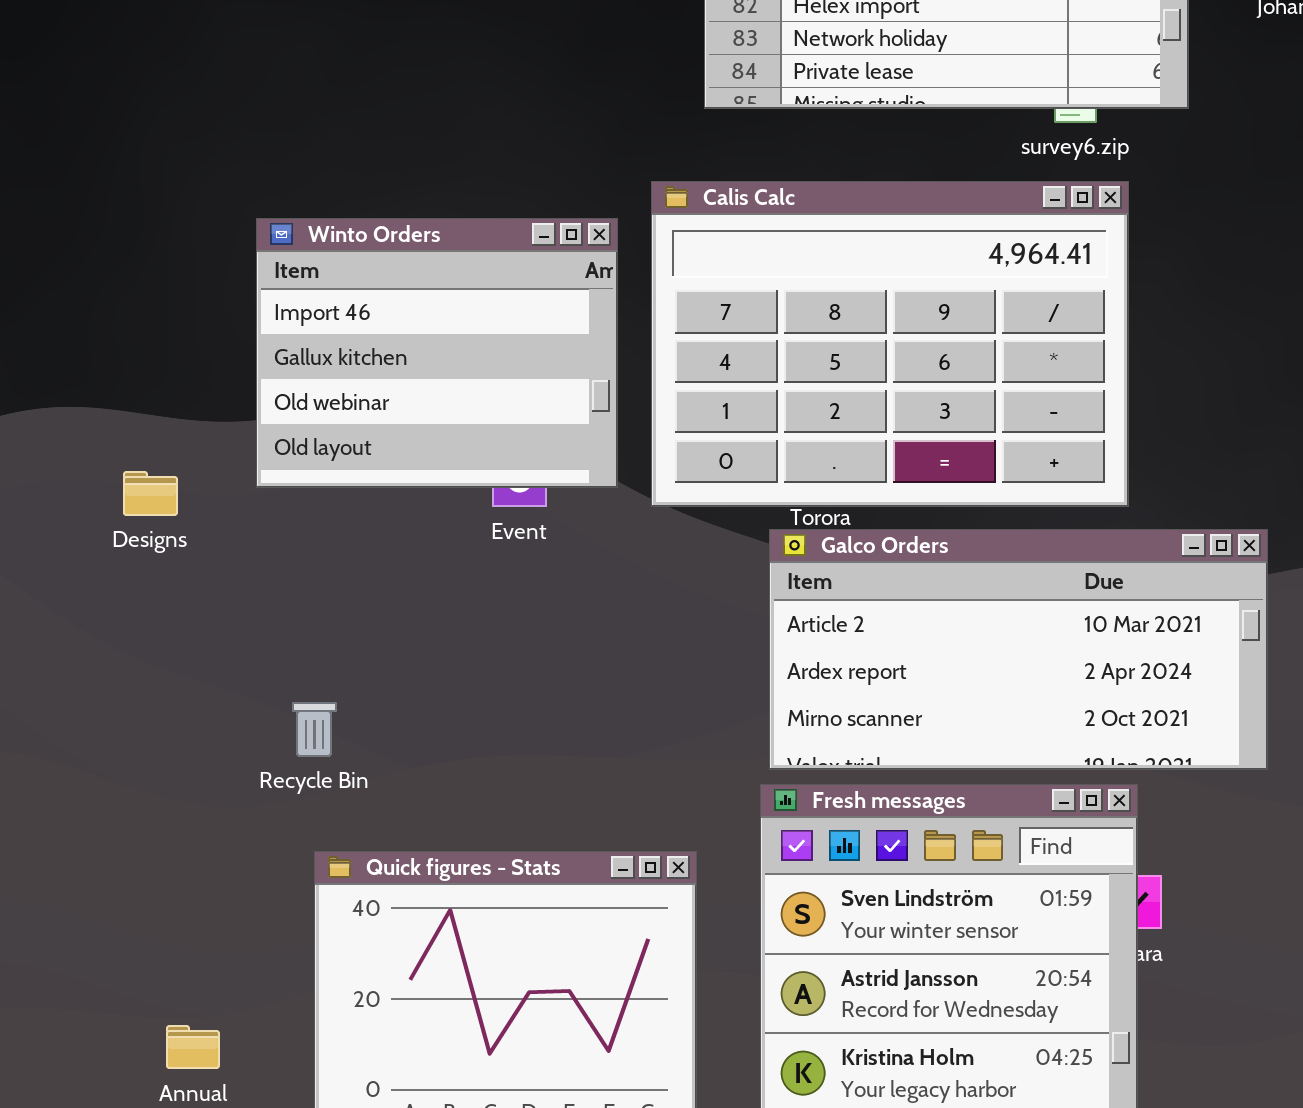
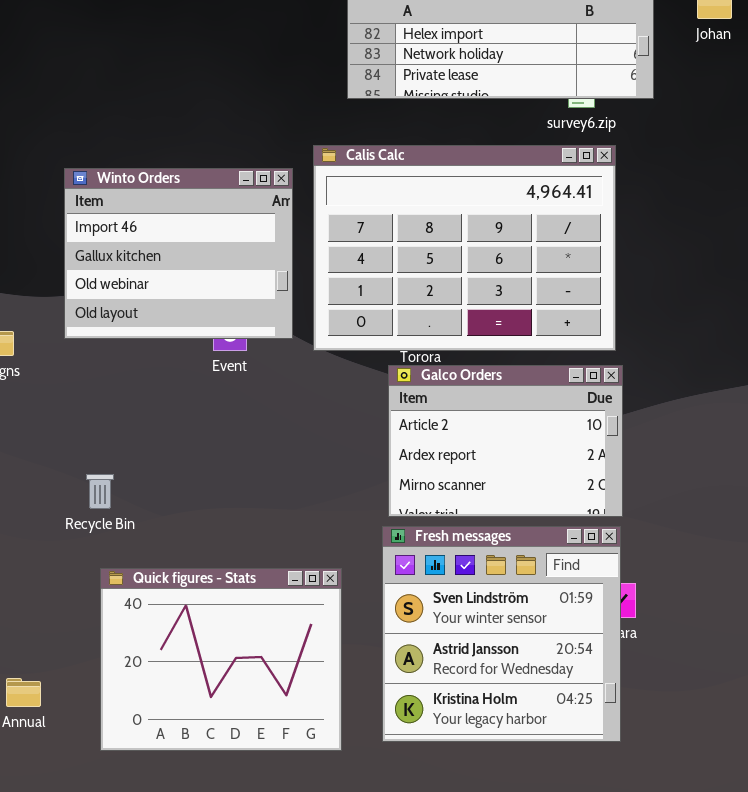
Galco Orders: [769,529,1268,770] -> [388,365,623,517], resized

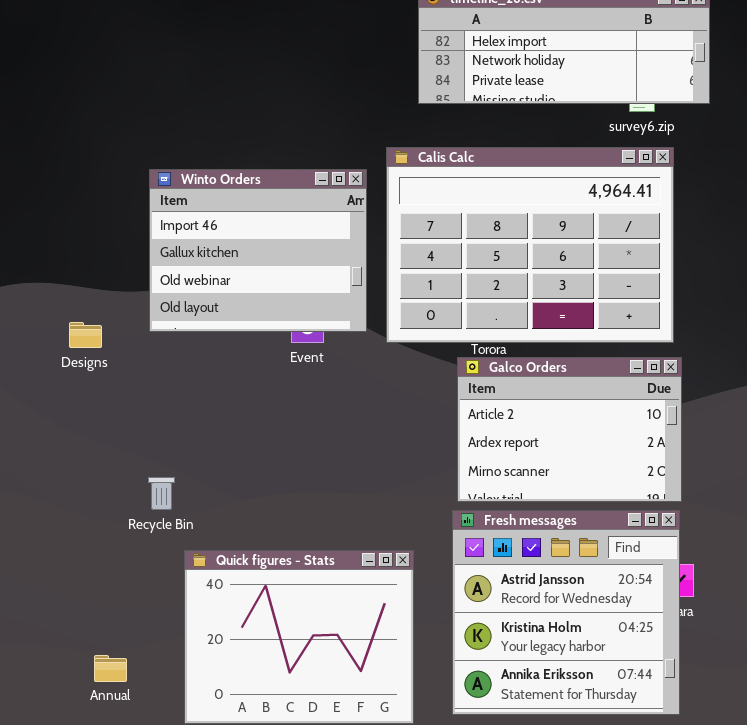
Recycle Bin: [86,474,114,509] -> [148,477,175,510], moved
Fresh messages: [382,526,621,742] -> [452,510,680,715], scrolled down 1 row

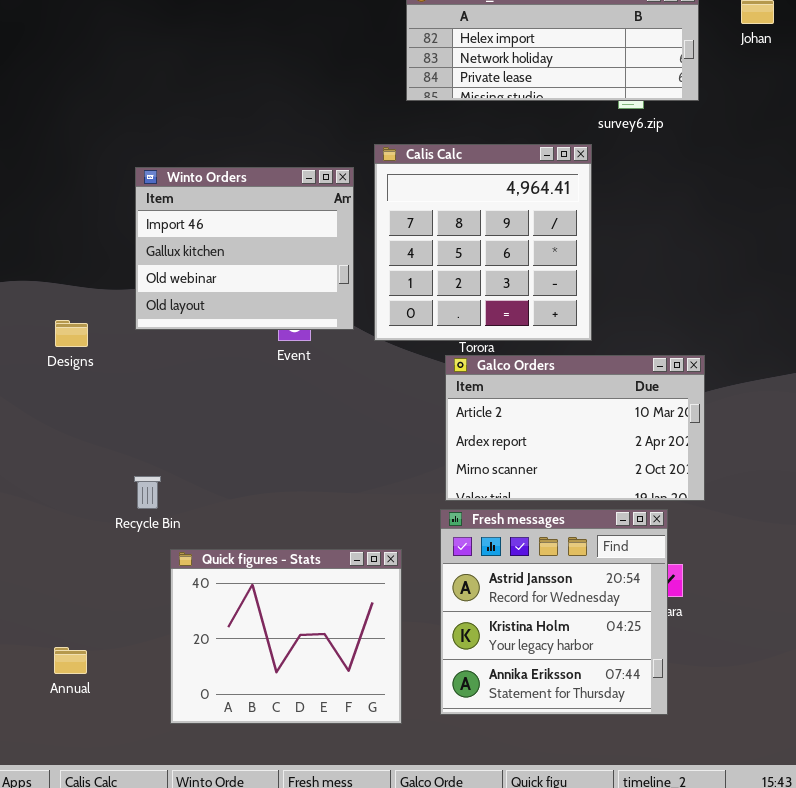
Calis Calc: [386,147,674,343] -> [374,144,592,341], resized
Galco Orders: [457,357,682,502] -> [445,355,705,501], resized
Annual: [94,655,127,682] -> [54,647,87,674], moved

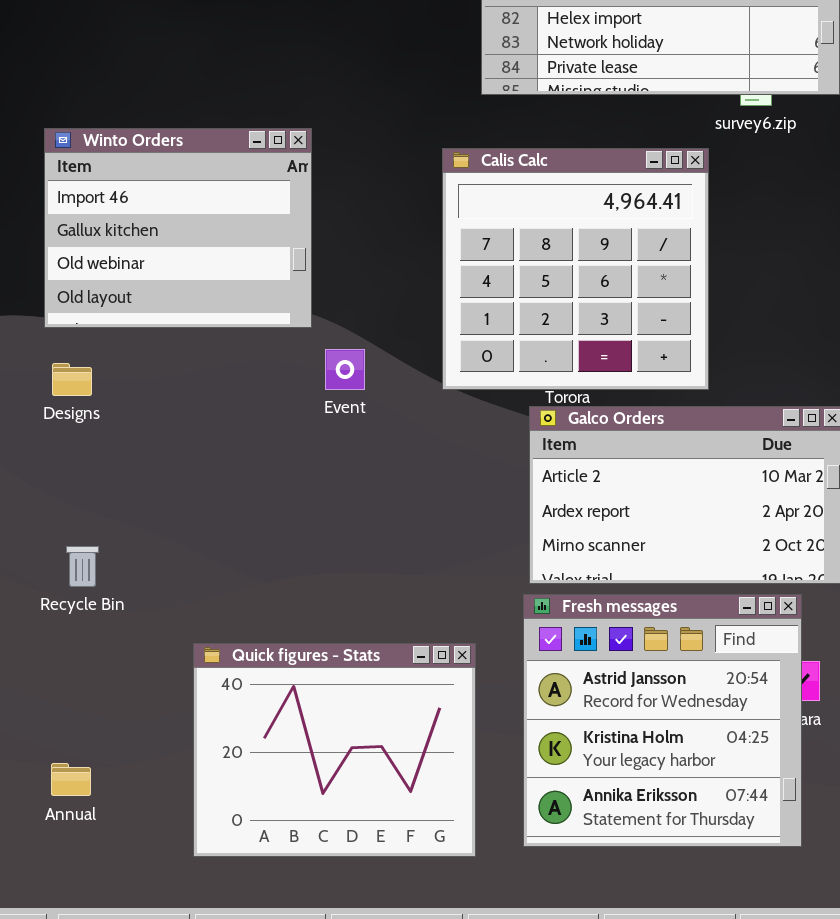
Winto Orders: [135,167,354,330] -> [44,128,312,328], moved
Recycle Bin: [134,476,161,509] -> [66,546,99,587], moved

